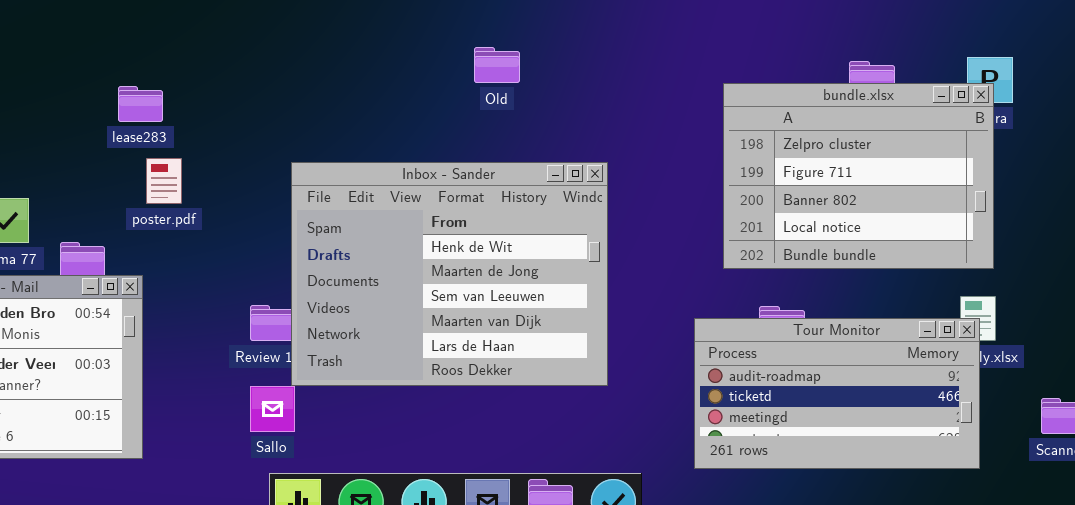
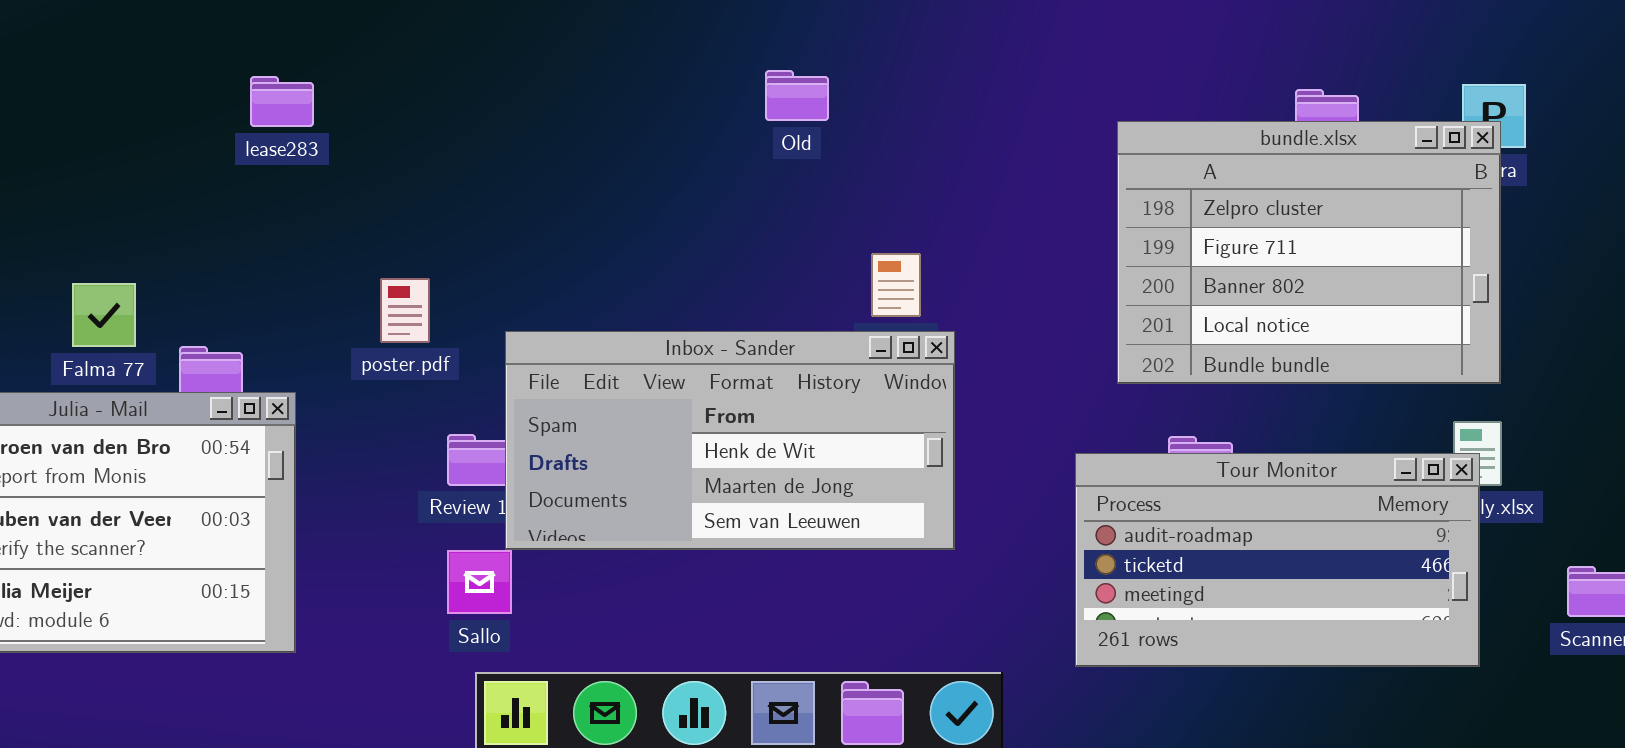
lease283: [118,86,163,122] -> [250,76,314,127], moved
poster.pdf: [146,158,182,204] -> [380,278,430,343], moved
Inbox - Sander: [291,162,608,386] -> [505,331,955,550], resized

